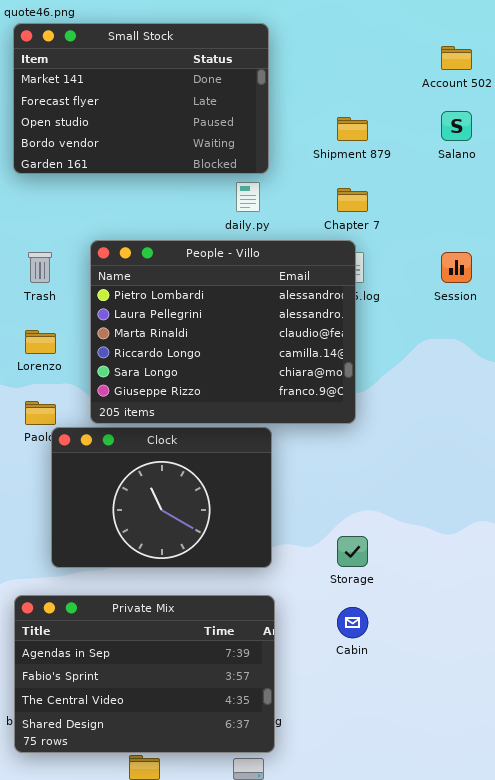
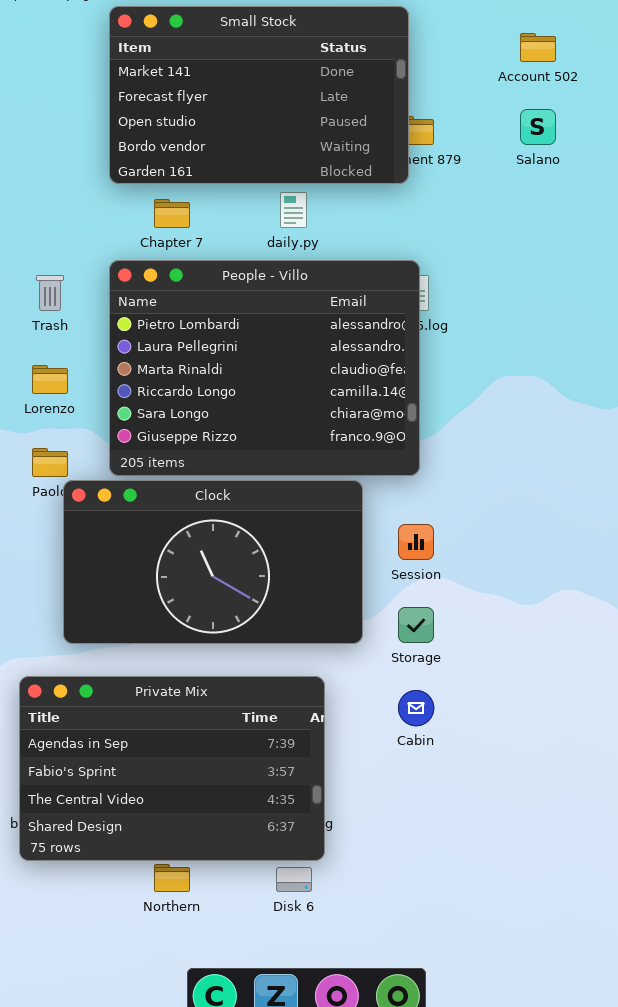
Small Stock: [13,23,269,174] -> [109,6,409,184], moved
Chapter 7: [337,188,368,212] -> [154,199,190,228], moved
Session: [441,252,472,283] -> [398,524,434,560], moved
Clock: [51,427,272,568] -> [63,480,363,644], resized

